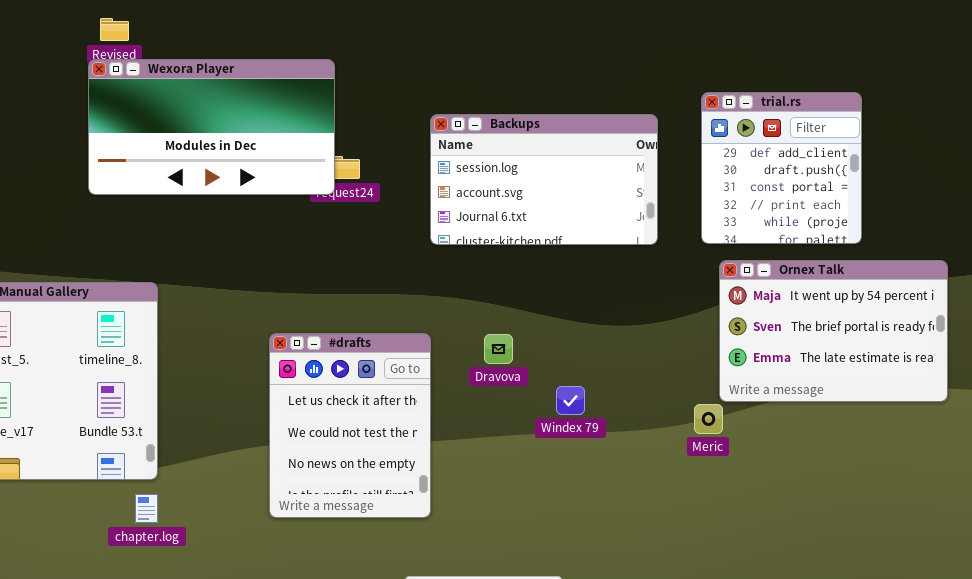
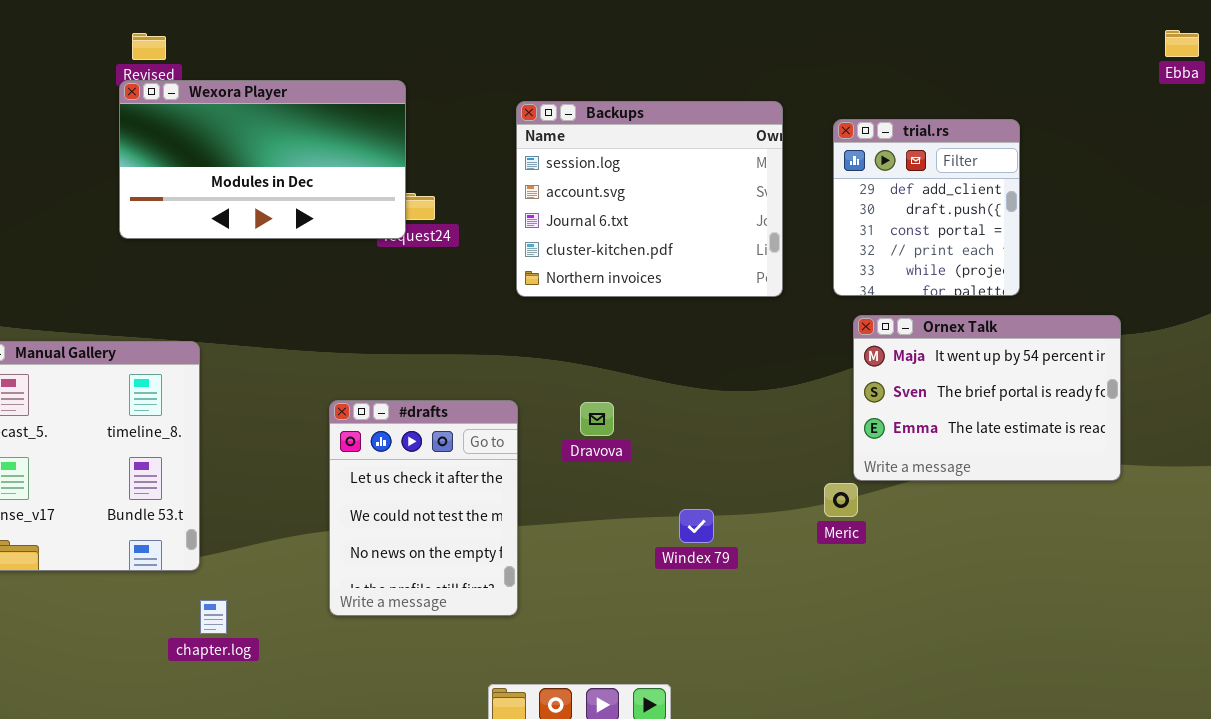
Backups: [430,114,658,245] -> [516,101,783,297], resized
Windex 79: [556,386,585,415] -> [679,509,714,543], moved
chapter.log: [135,494,158,523] -> [200,600,227,634], moved

